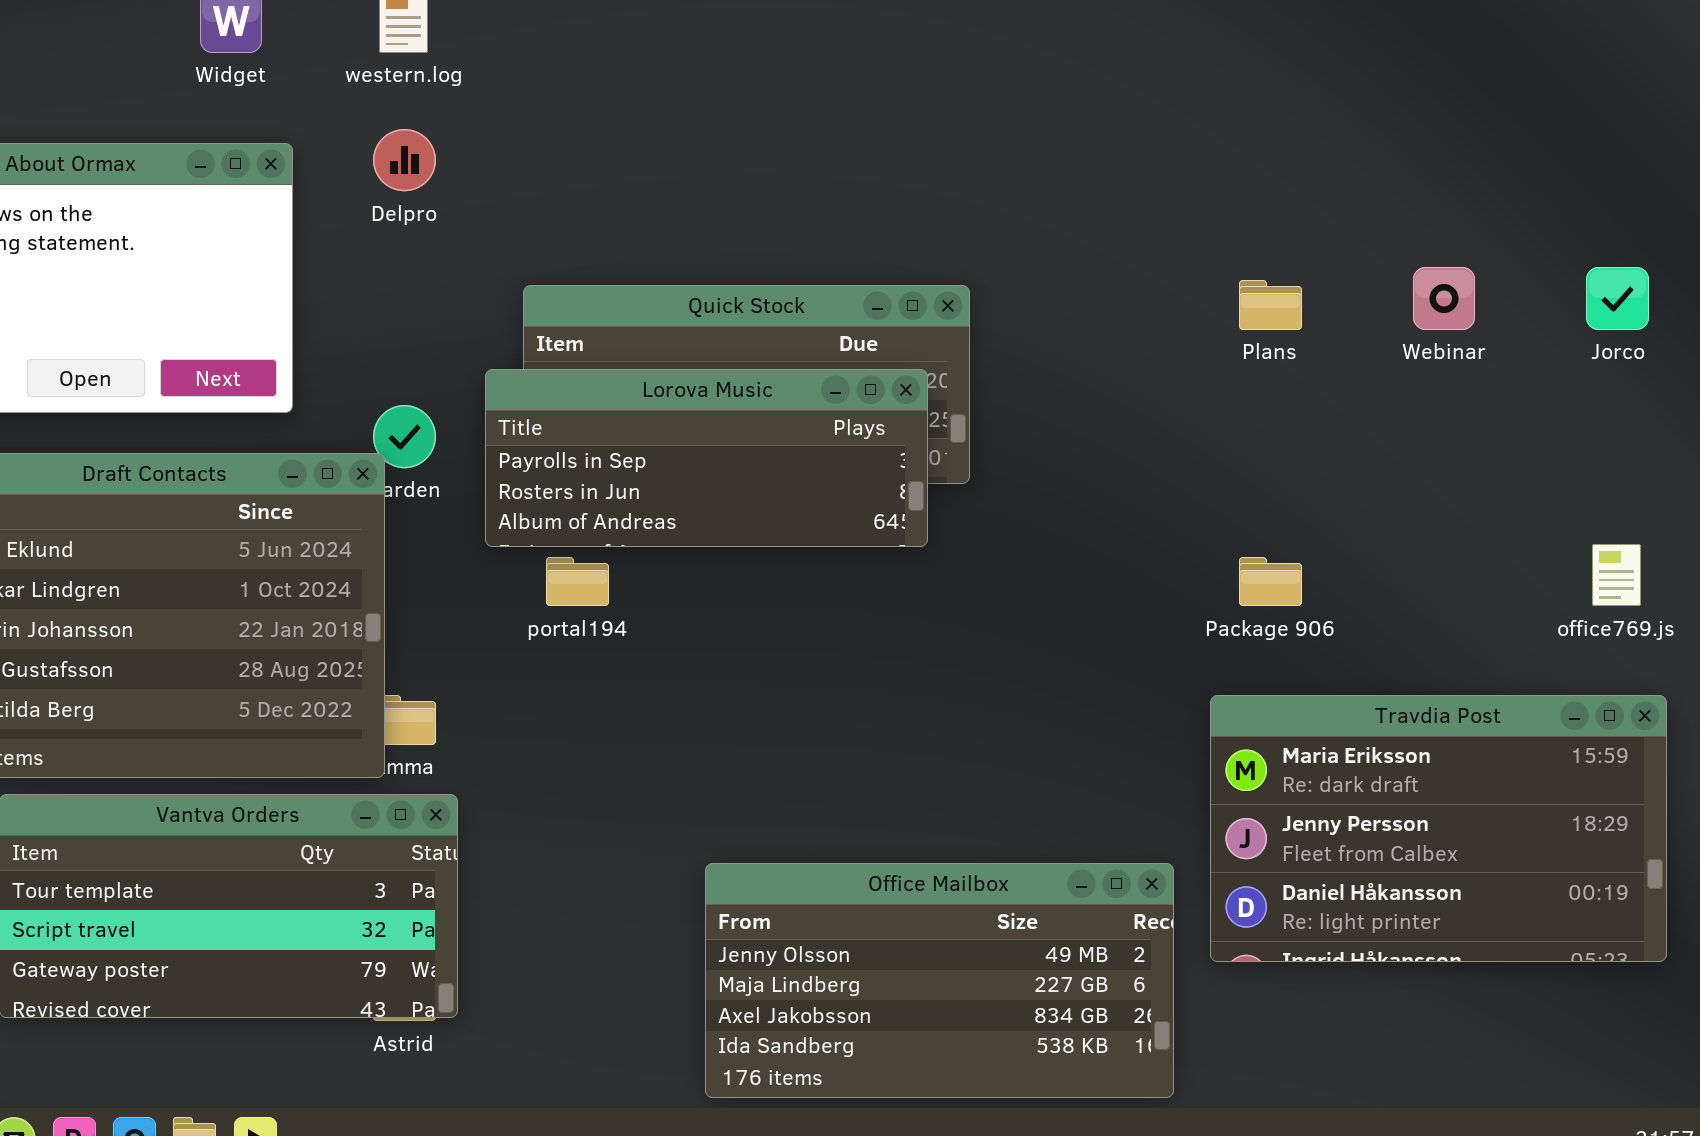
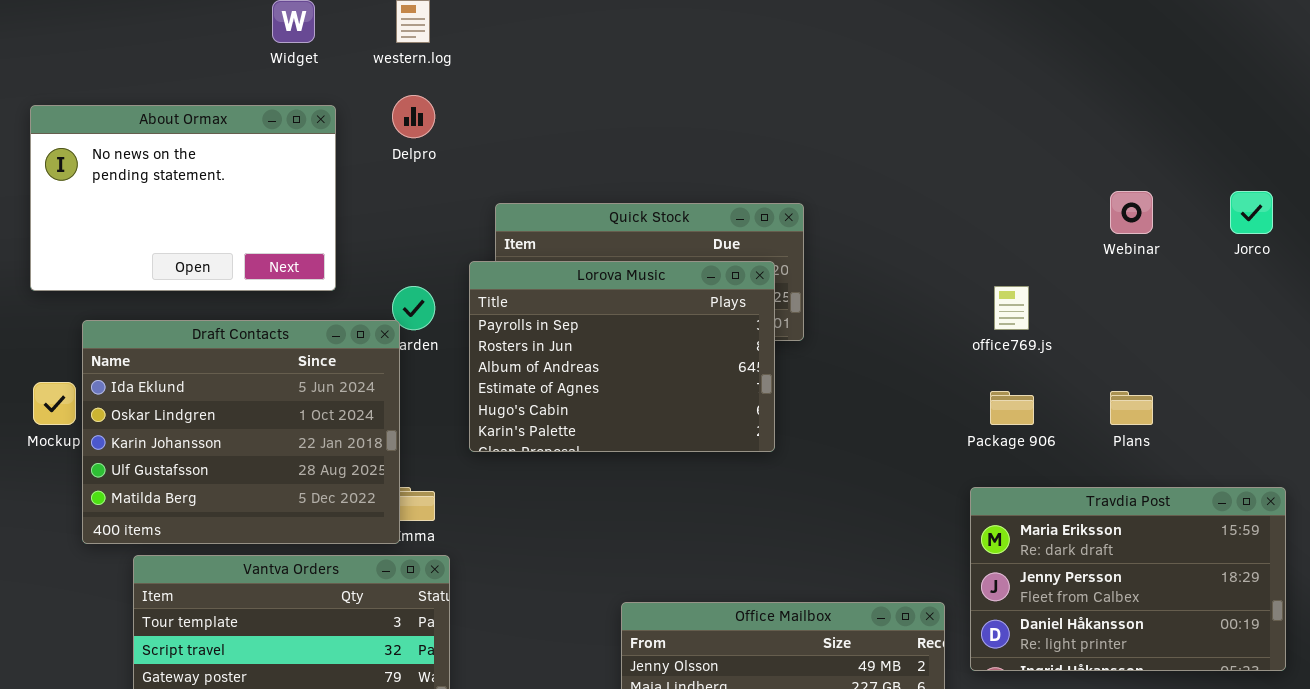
Plans: [1239,280,1302,330] -> [1110,391,1153,425], moved
Lorova Music: [485,369,928,547] -> [469,261,775,452], resized
office769.js: [1592,544,1641,606] -> [994,286,1029,330], moved

